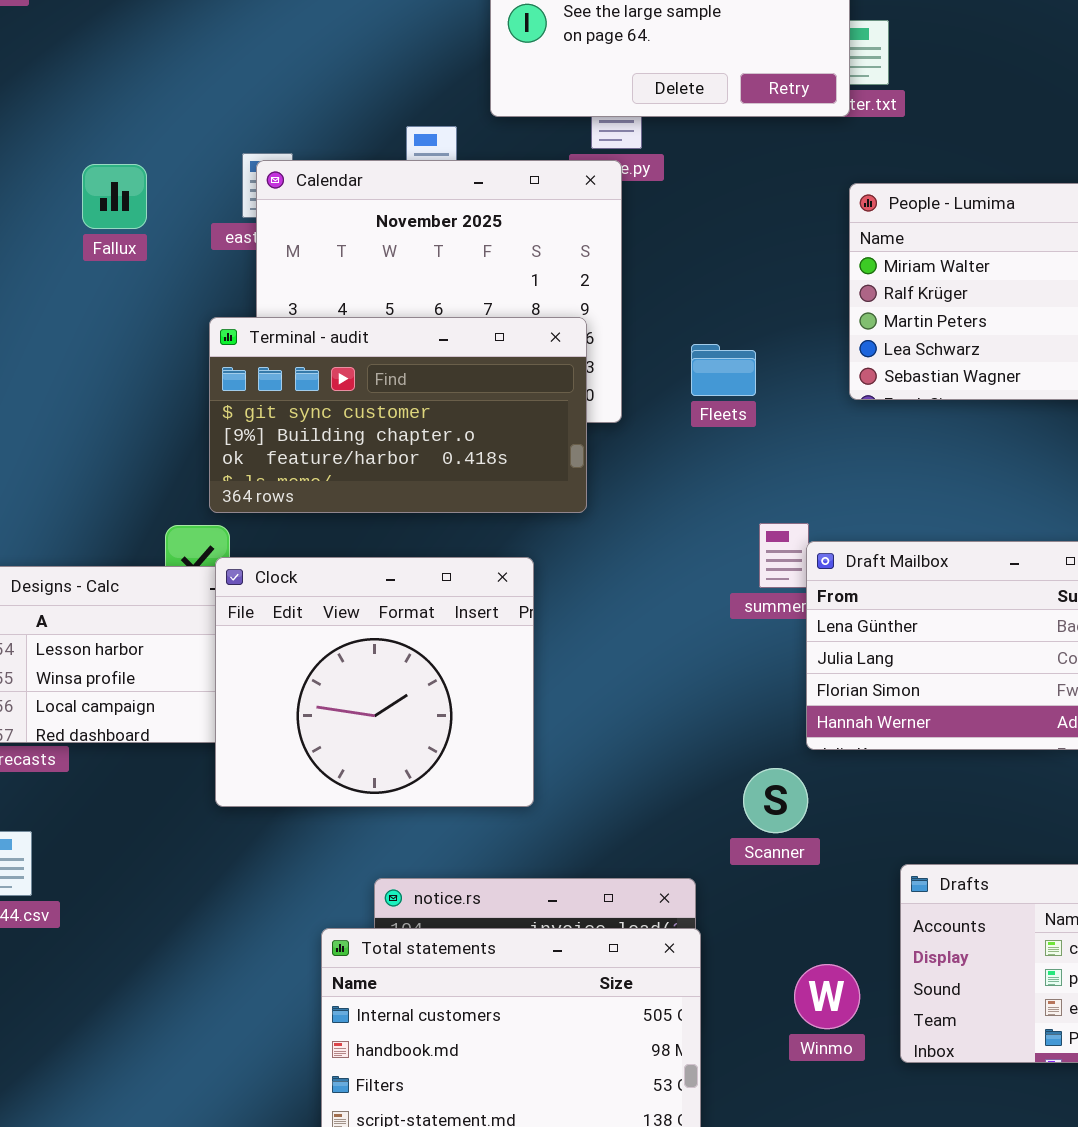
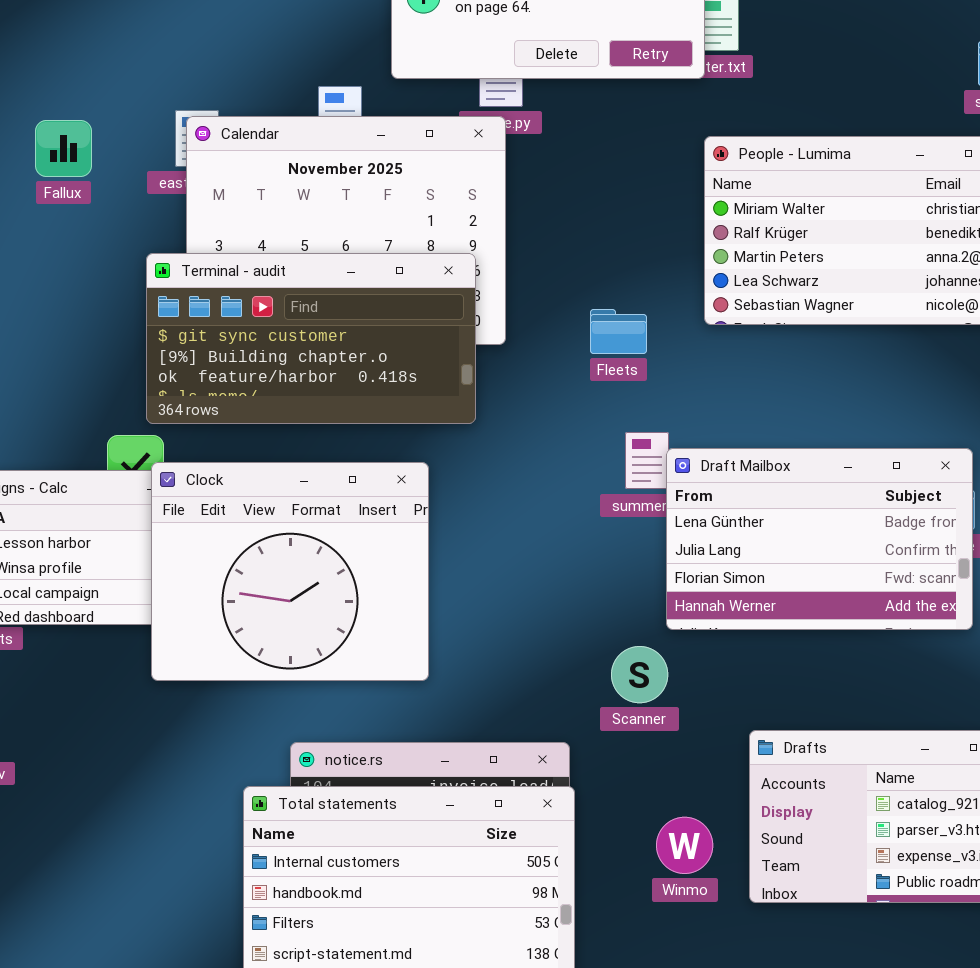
Fleets: [691,344,756,396] -> [590,309,647,354], moved

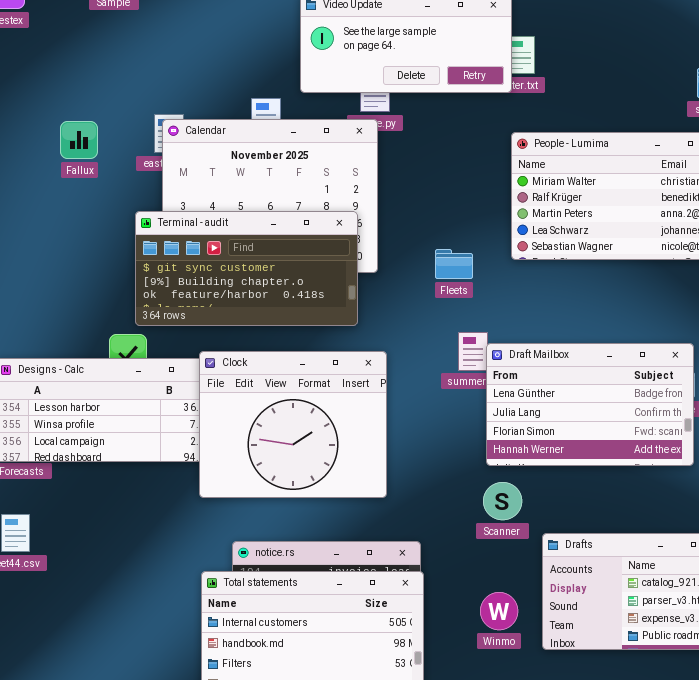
Clock: [151,462,429,681] -> [199,351,387,498], moved
Scanner: [611,646,668,703] -> [483,482,522,520], moved

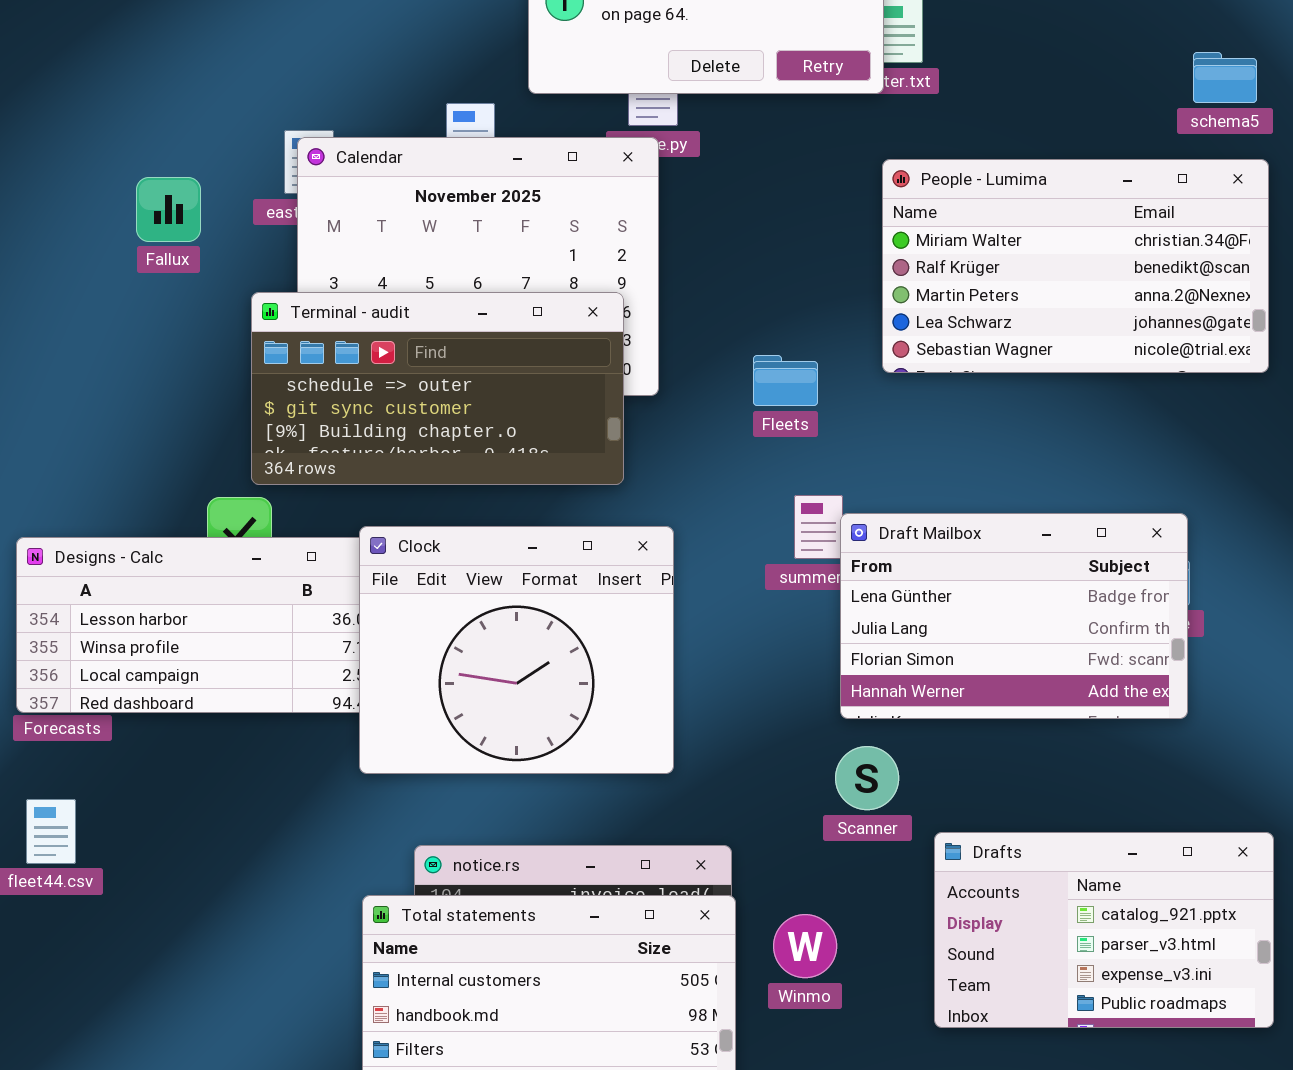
Fallux: [60,121,98,159] -> [136,177,201,242], moved
Terminal - audit: [135,211,358,326] -> [251,292,624,485], scrolled up 1 row
Winmo: [480,592,518,630] -> [773,914,837,978], moved

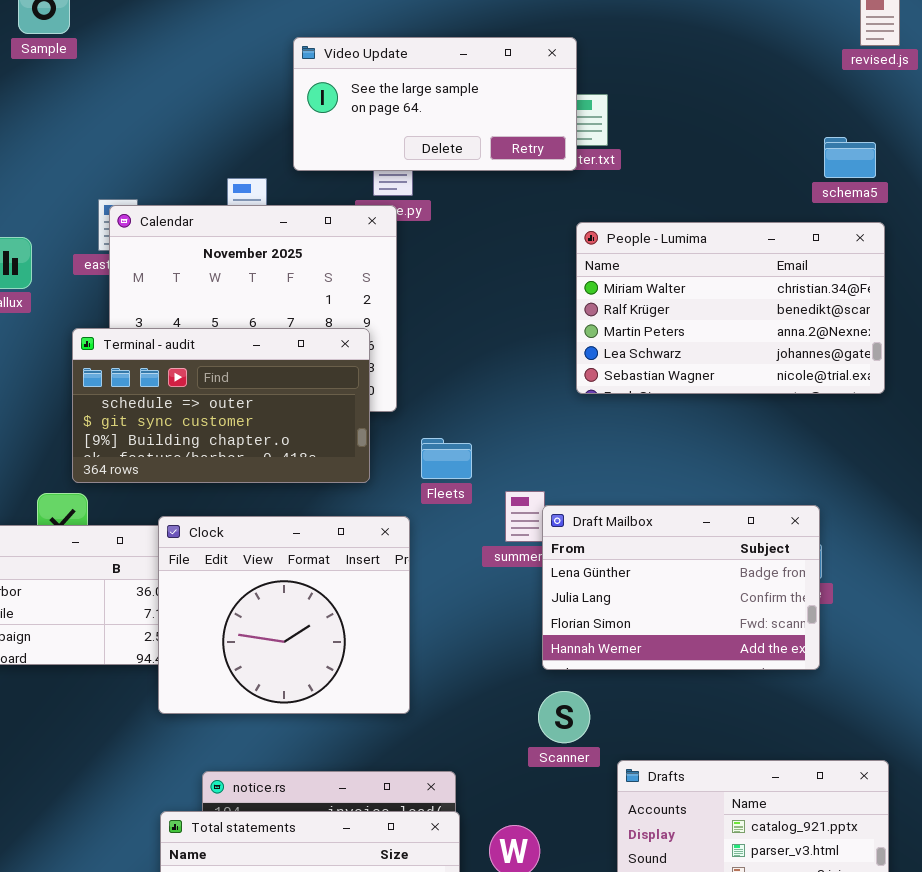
Fleets: [753,355,818,406] -> [421,438,472,479], moved

